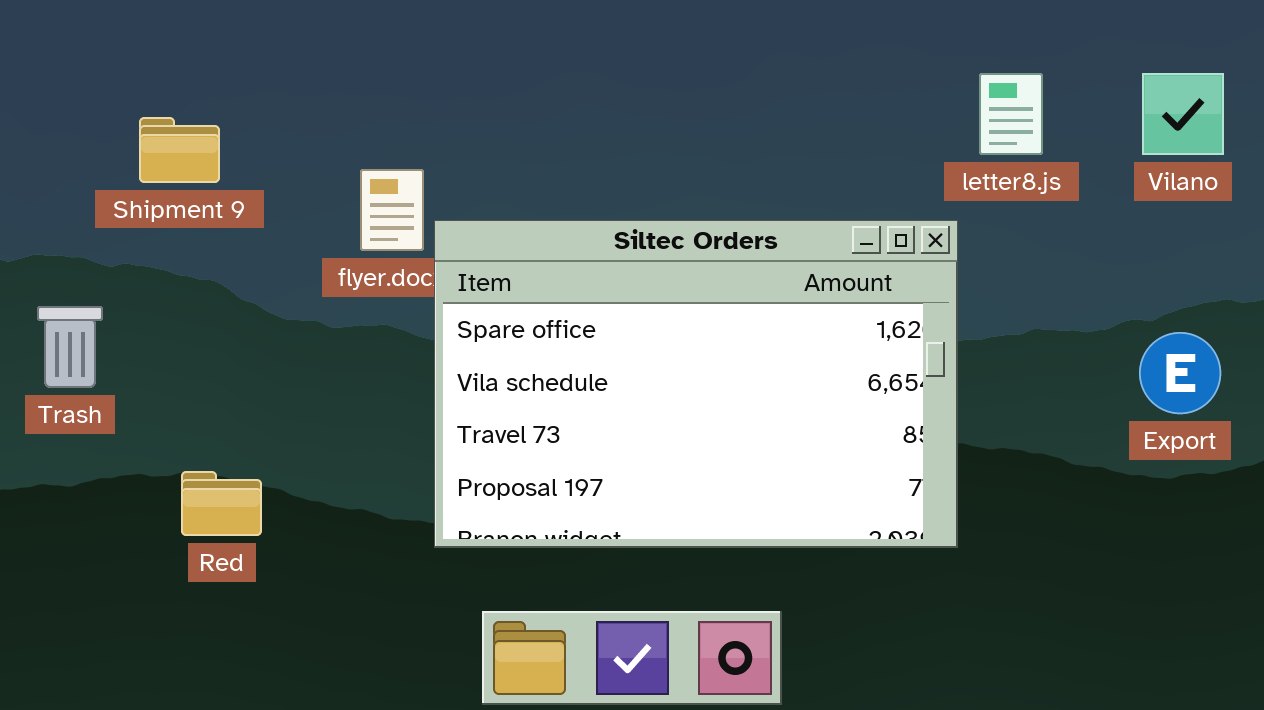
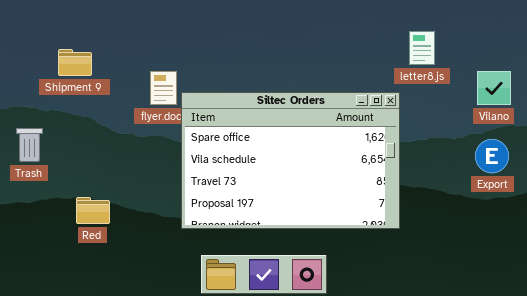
Vilano: [1142,73,1224,155] -> [477,71,511,105], moved

